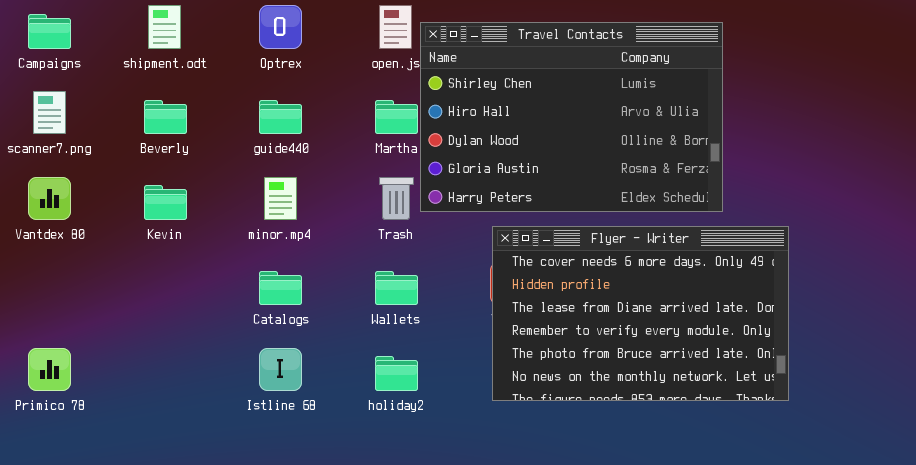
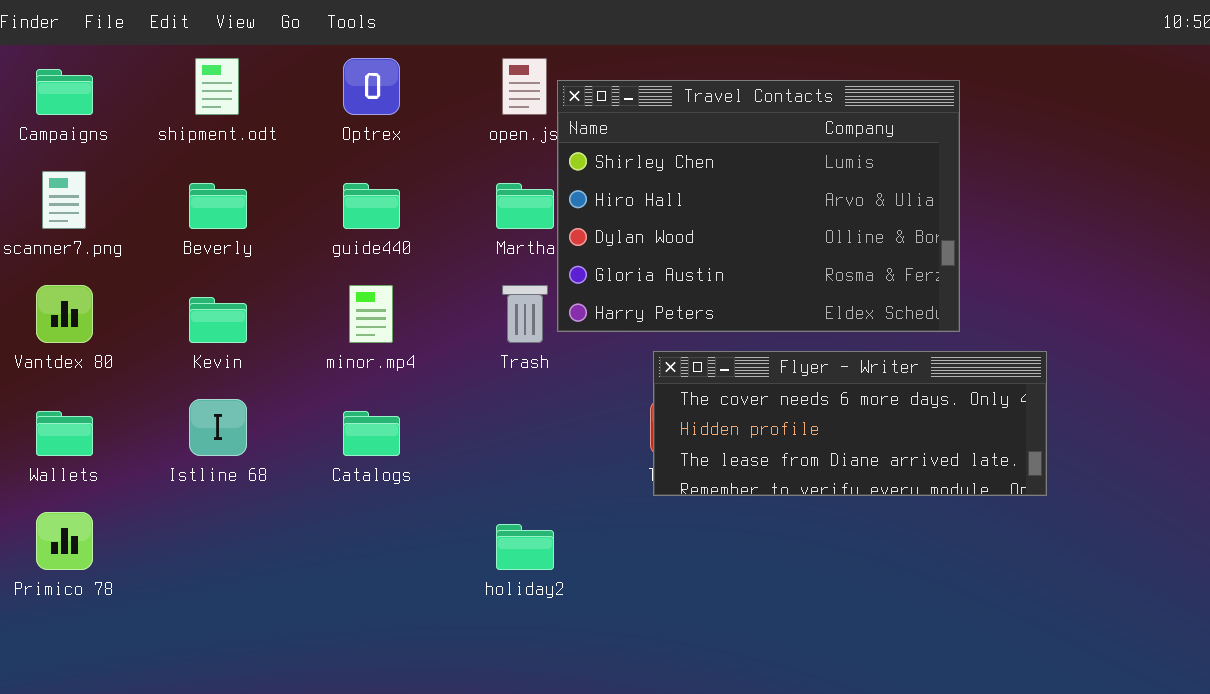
Flyer - Writer: [492,226,789,401] -> [653,351,1047,496], resized
Wallets: [375,271,418,305] -> [36,411,93,456], moved
Istline 68: [259,348,302,391] -> [189,399,247,456], moved

